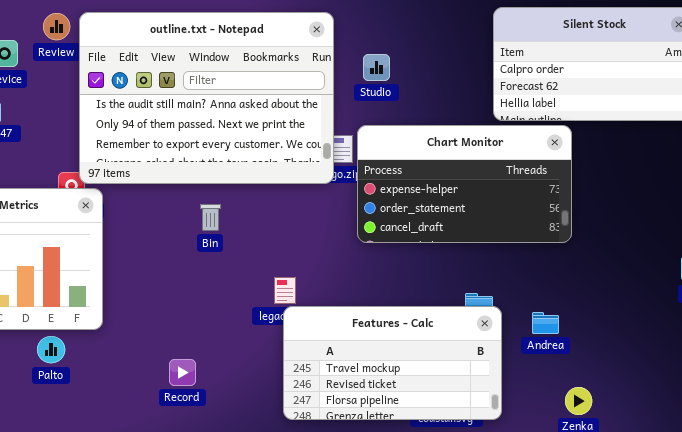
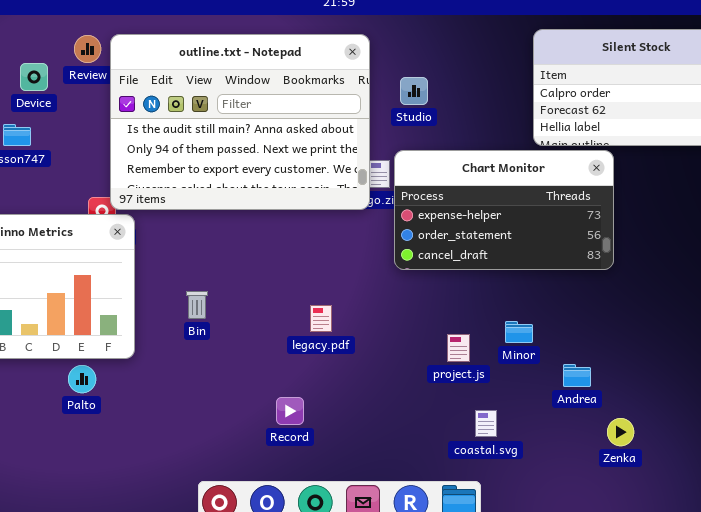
Bin: [200,204,221,231] -> [186,291,208,319], moved
Features - Calc: [283,306,502,420] -> none, closed
Andrea: [532,312,559,334] -> [563,364,591,387], moved
Record: [169,359,196,386] -> [276,397,304,425], moved

